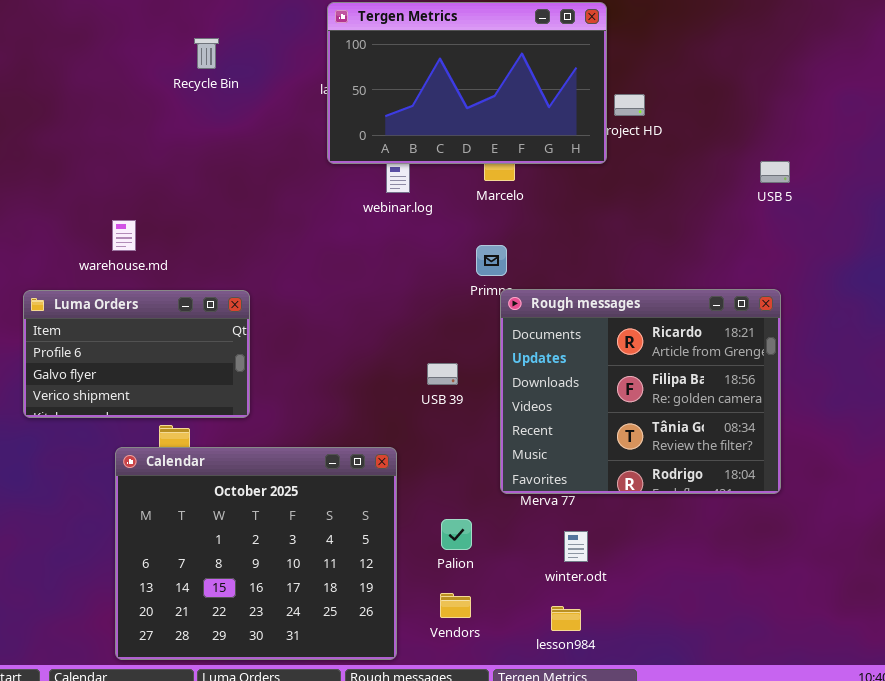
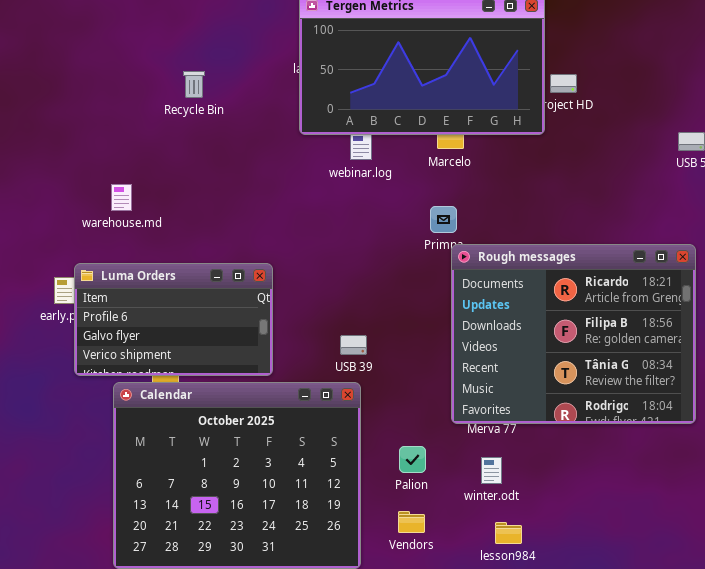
Recycle Bin: [194,38,219,69] -> [183,71,205,98], moved
Luma Orders: [23,290,250,418] -> [74,263,273,376], moved
USB 39: [427,363,458,385] -> [340,335,367,355], moved
winter.odt: [564,531,588,562] -> [481,457,502,484], moved

